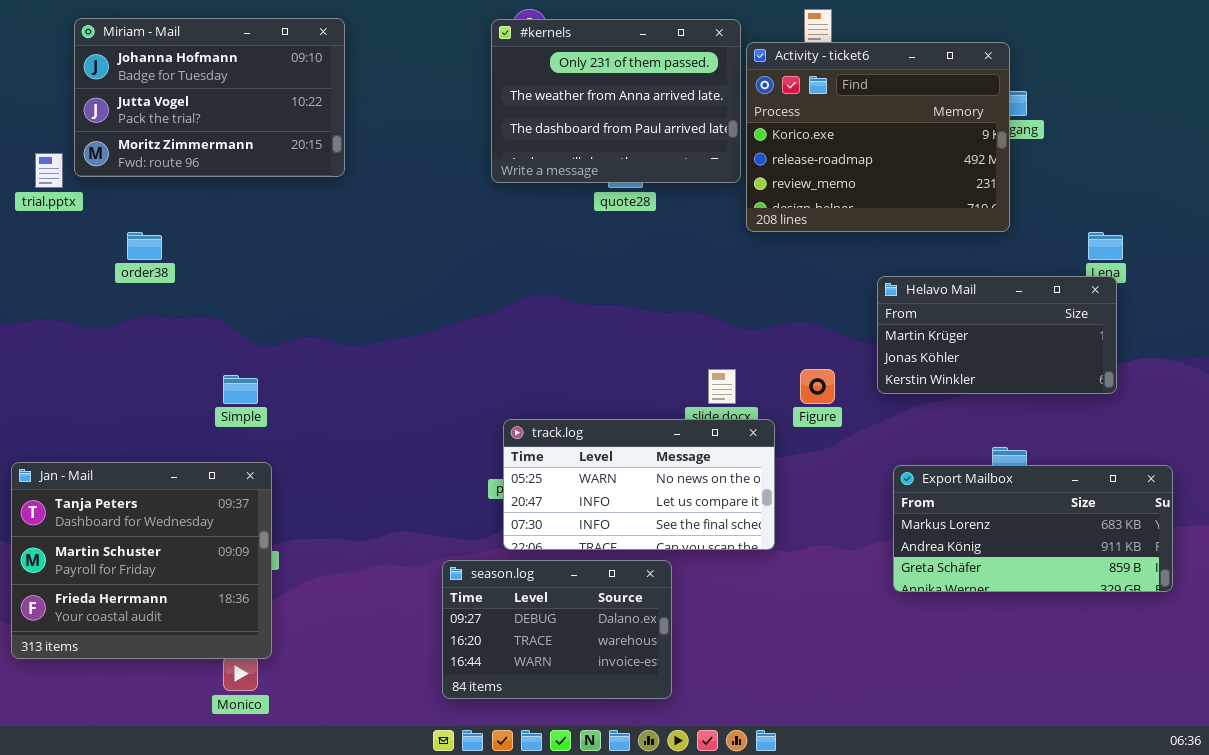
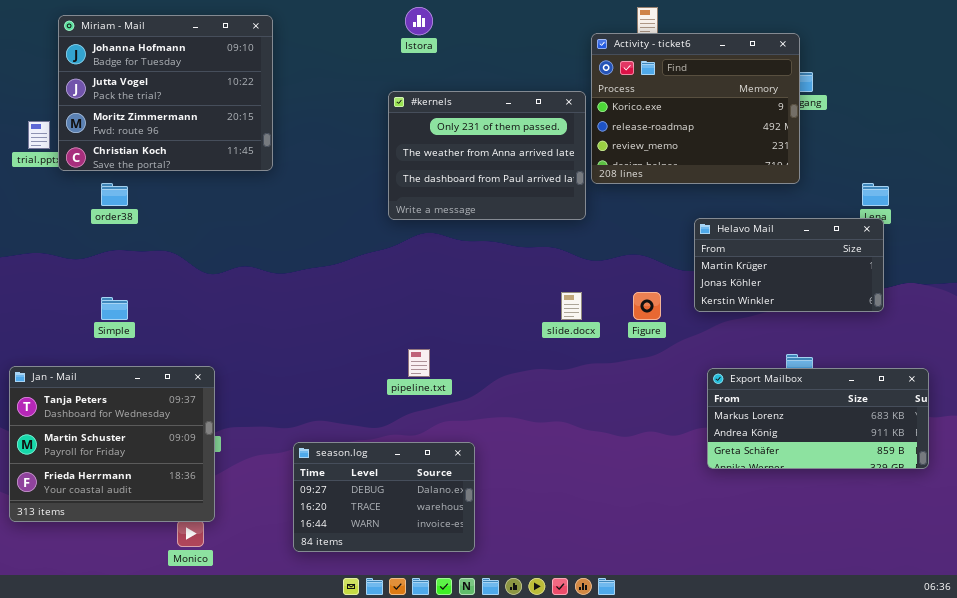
Miriam - Mail: [74,18,345,177] -> [58,15,273,171], resized
#kernels: [491,19,741,183] -> [388,91,586,220], moved
Simple: [223,375,258,404] -> [101,297,128,320], moved
track.log: [503,419,775,550] -> none, closed
season.log: [442,560,672,699] -> [293,442,475,552], moved

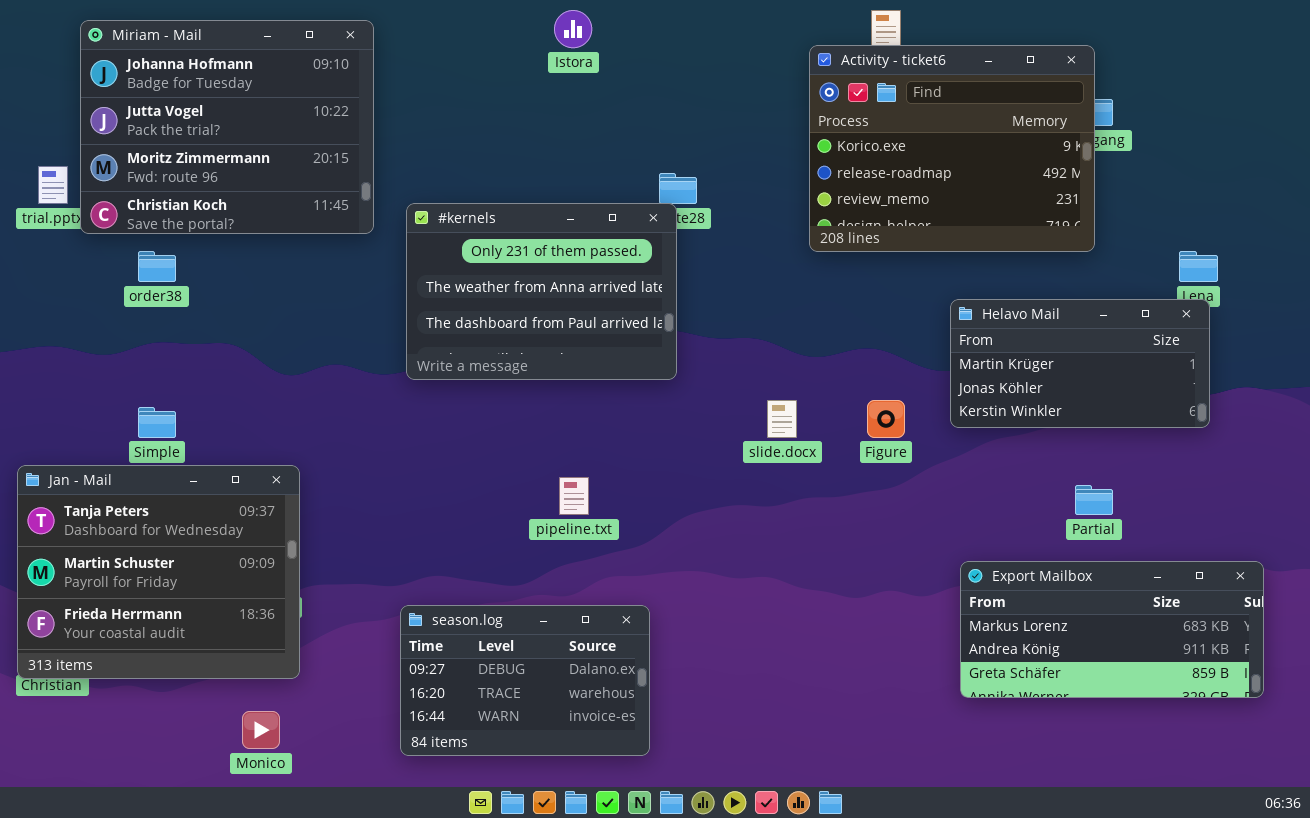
#kernels: [388,91,586,220] -> [406,203,677,380], moved
Jan - Mail: [9,366,215,522] -> [17,465,300,679], moved
Export Mailbox: [707,368,929,469] -> [960,561,1264,698], moved

